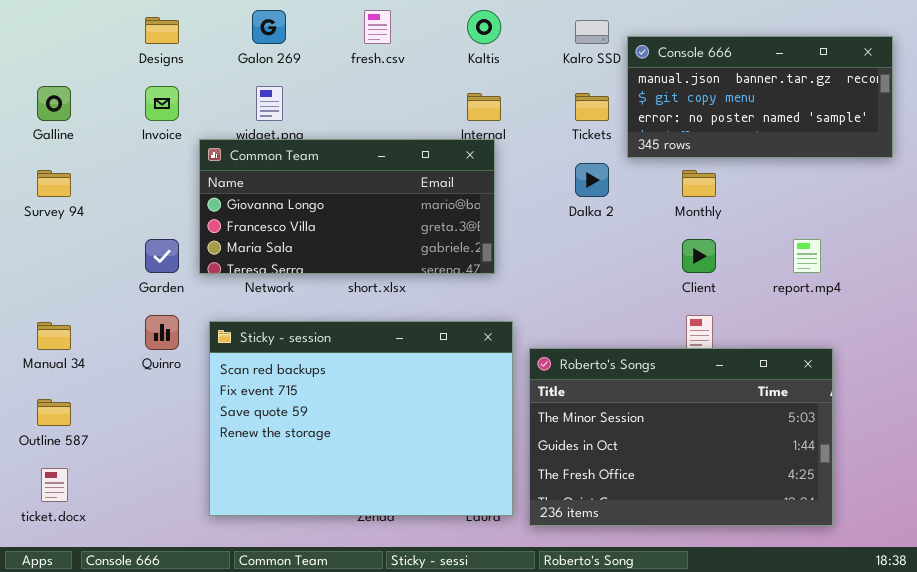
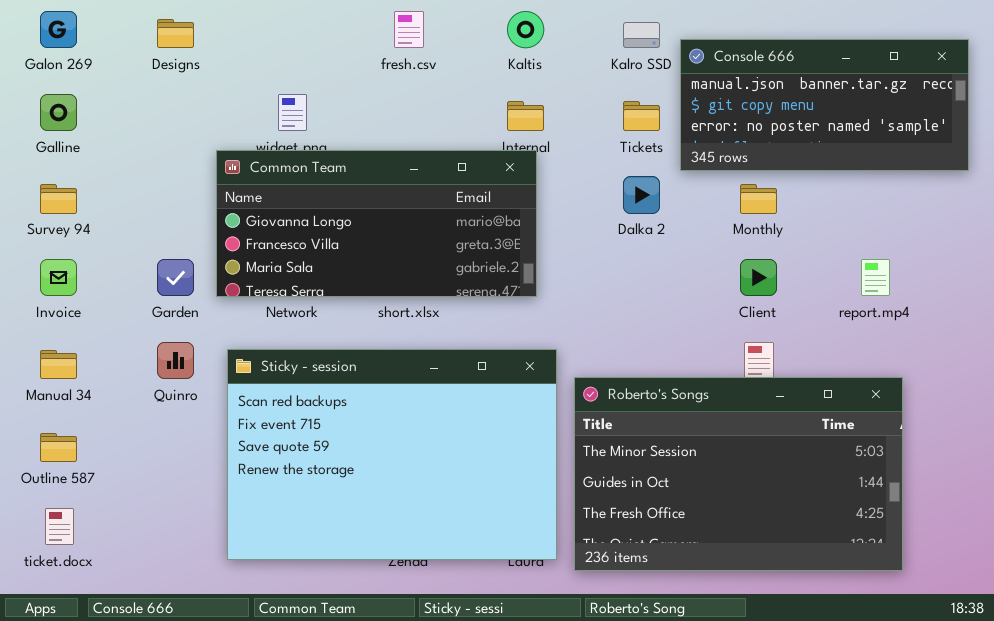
Galon 269: [252,10,286,44] -> [40,11,77,48], moved
Invoice: [145,86,179,121] -> [40,259,77,296], moved

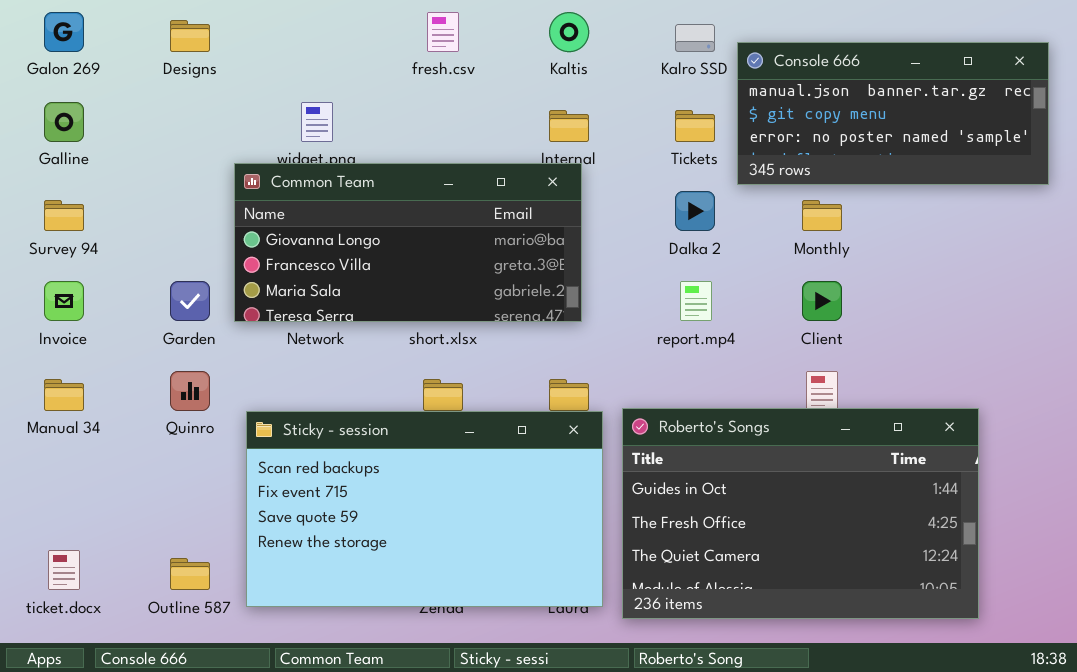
report.mp4: [861,259,890,296] -> [680,281,712,321], moved
Sticky - session: [227,349,557,560] -> [246,411,603,607], resized
Roberto's Songs: [574,377,903,571] -> [622,408,979,619], scrolled down 1 row
Outline 587: [40,433,77,462] -> [170,558,210,590], moved

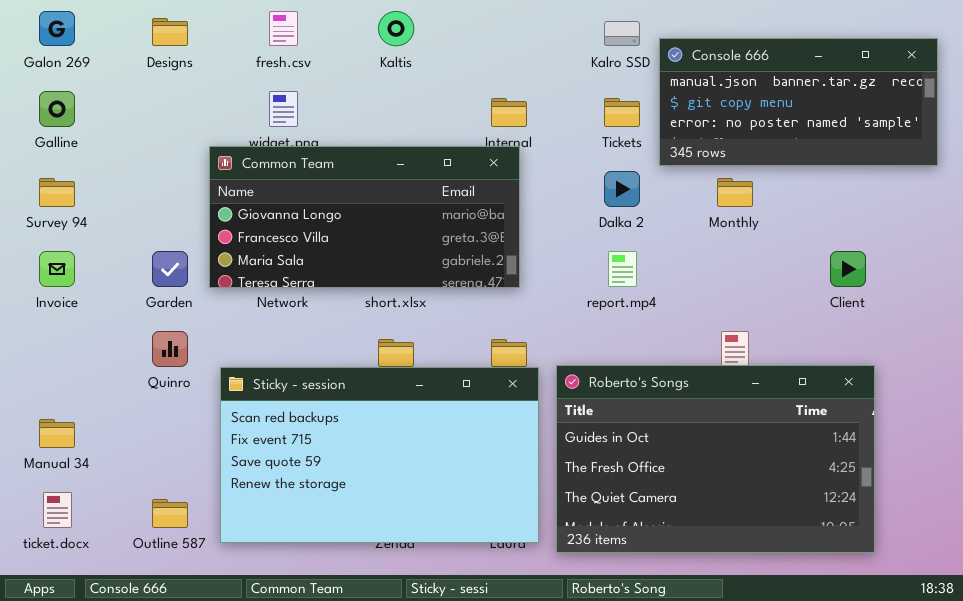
fresh.csv: [427,12,459,52] -> [269,11,298,46], moved
Kaltis: [549,12,589,52] -> [378,11,414,46], moved
Client: [802,281,842,321] -> [830,251,866,287], moved
Manual 34: [44,379,84,411] -> [39,419,75,448], moved

